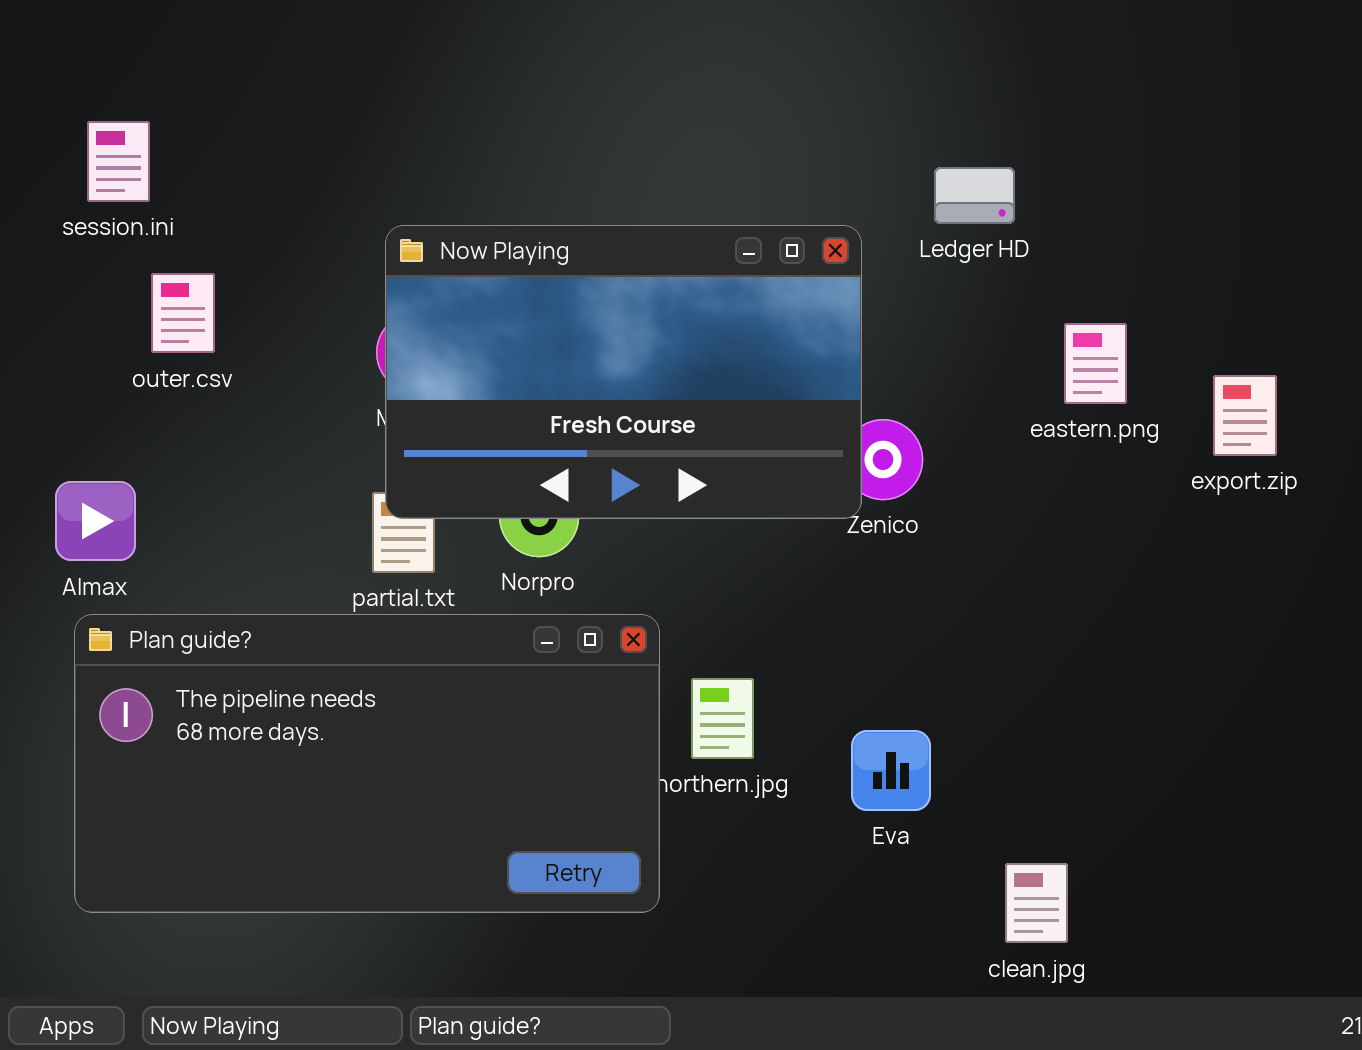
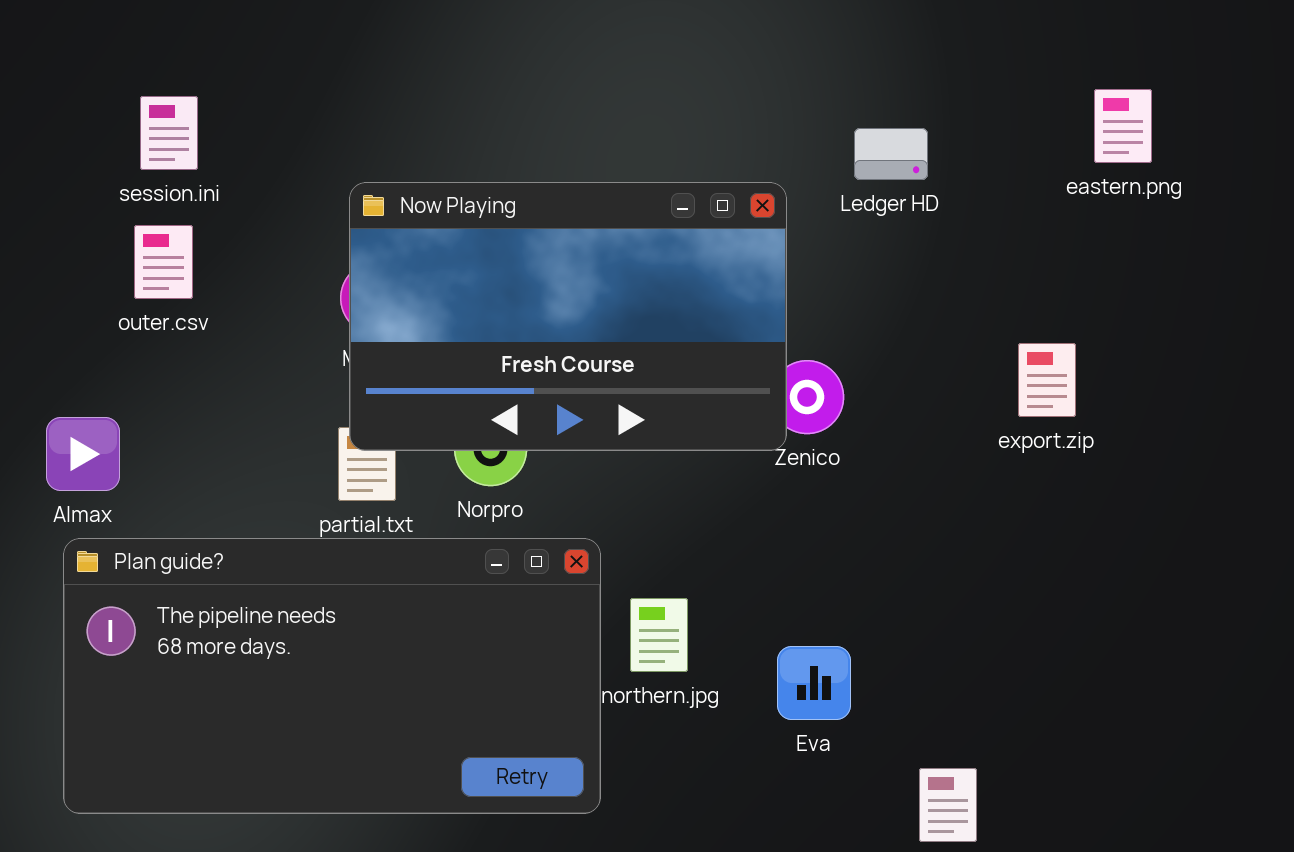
session.ini: [87,121,150,202] -> [140,96,198,170], moved
eastern.png: [1064,323,1127,404] -> [1094,89,1152,163], moved
export.zip: [1213,375,1277,456] -> [1018,343,1076,417], moved

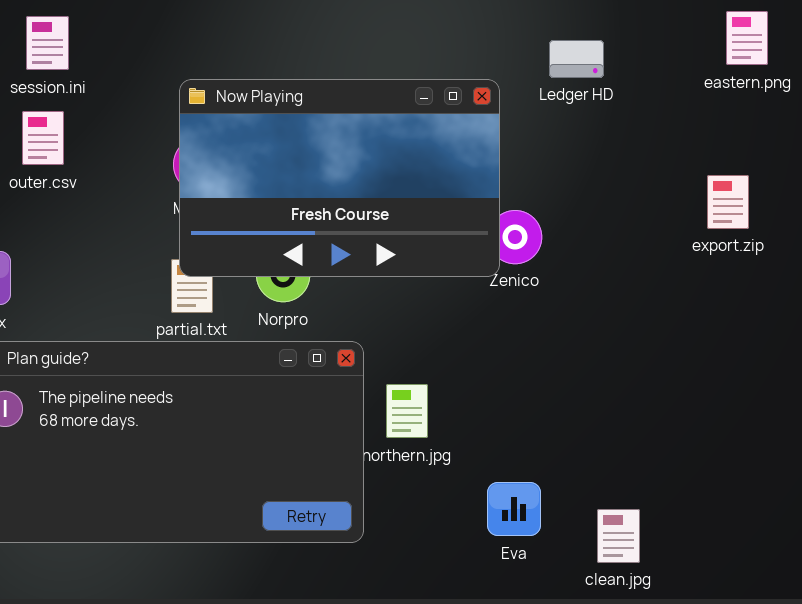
export.zip: [1018,343,1076,417] -> [707,175,749,229], moved
Eva: [777,646,851,720] -> [487,482,541,536], moved

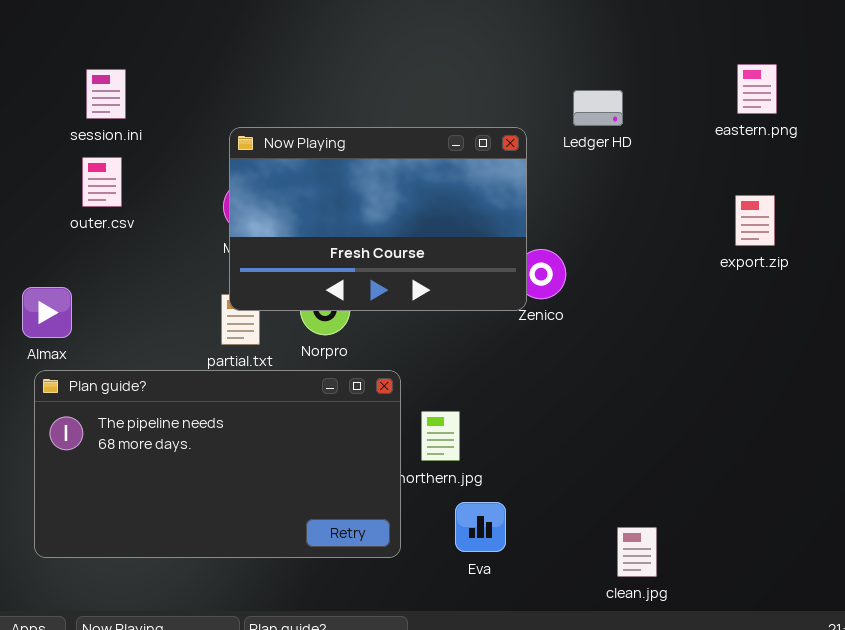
export.zip: [707,175,749,229] -> [735,195,775,246], moved
Eva: [487,482,541,536] -> [455,502,506,552], moved

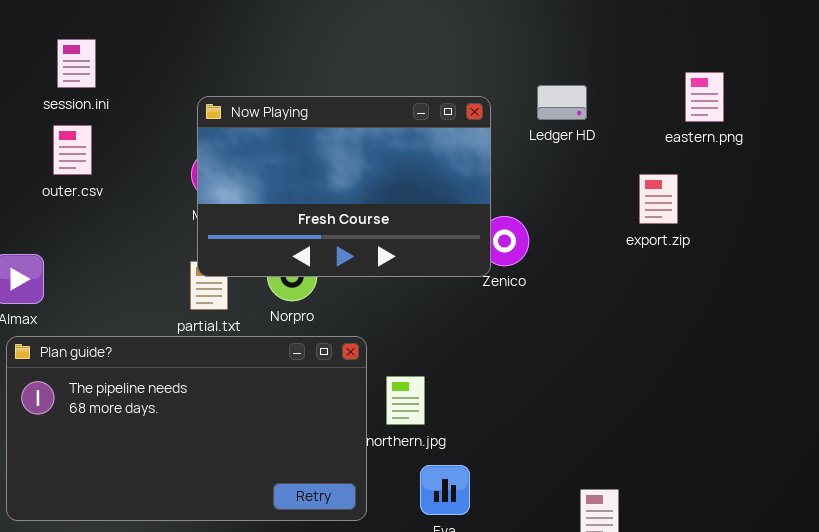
eastern.png: [737,64,777,114] -> [685,72,724,122], moved
Ledger HD: [573,90,623,126] -> [537,85,587,120], moved
export.zip: [735,195,775,246] -> [639,174,678,224], moved

